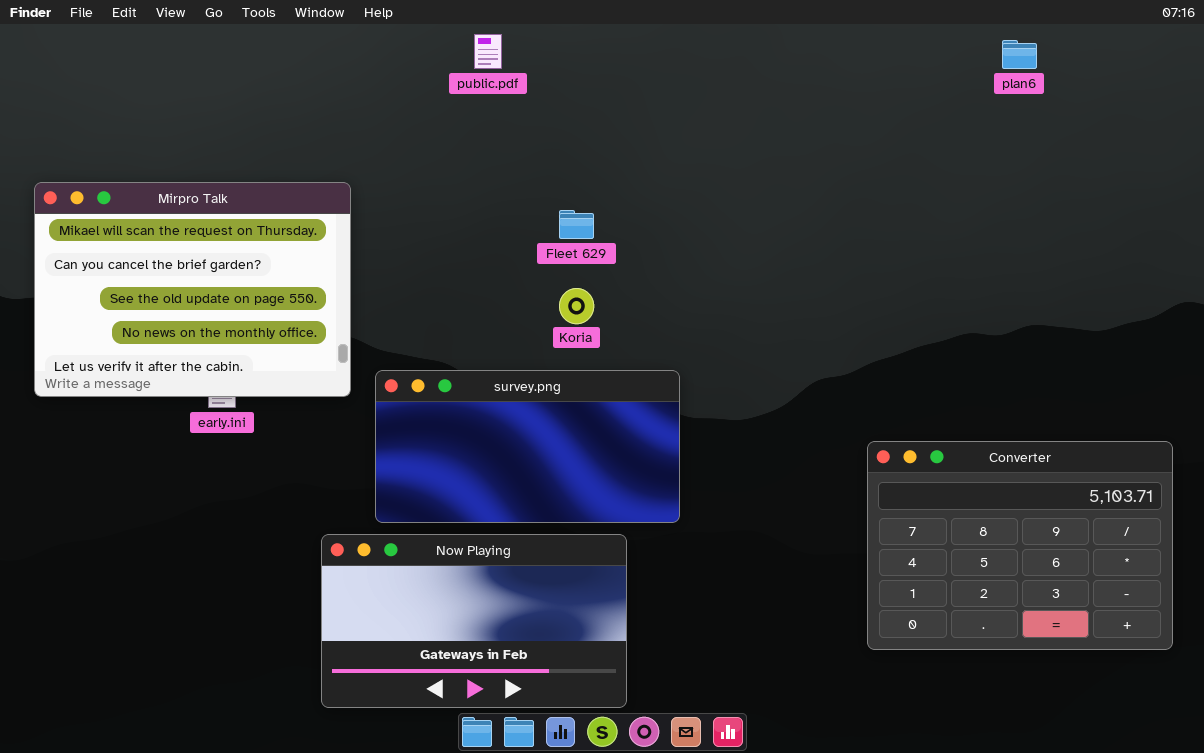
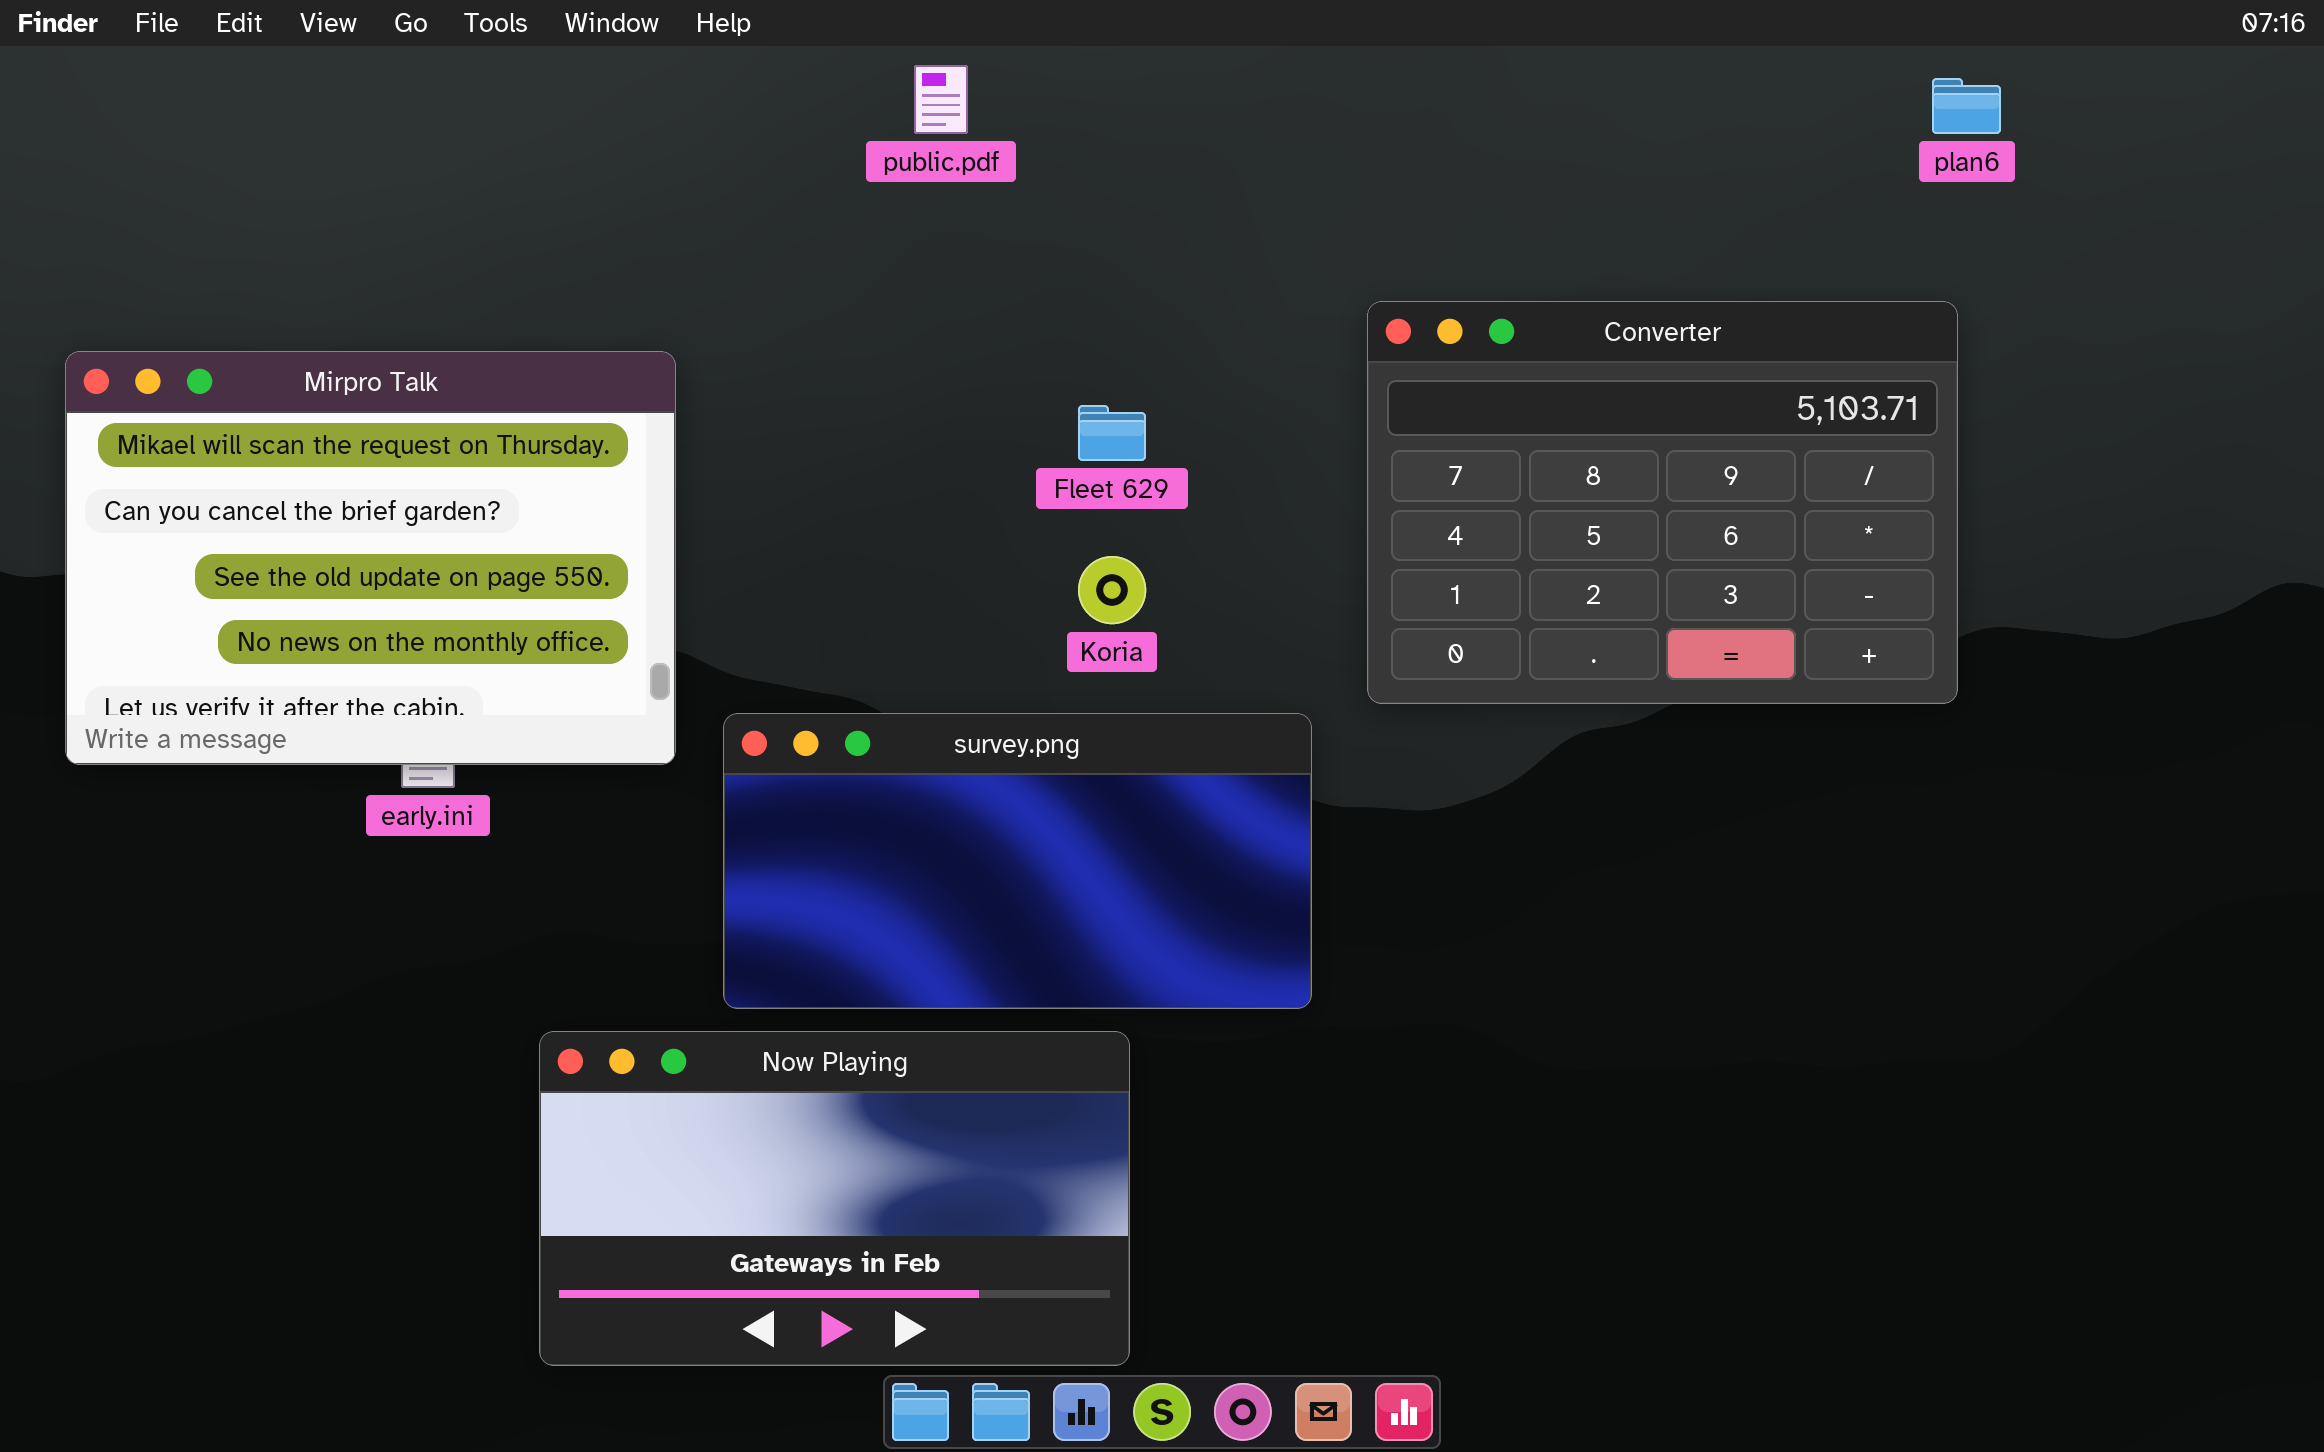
Converter: [867,441,1173,650] -> [1367,301,1958,704], moved
Now Playing: [321,534,627,708] -> [539,1031,1130,1366], moved

